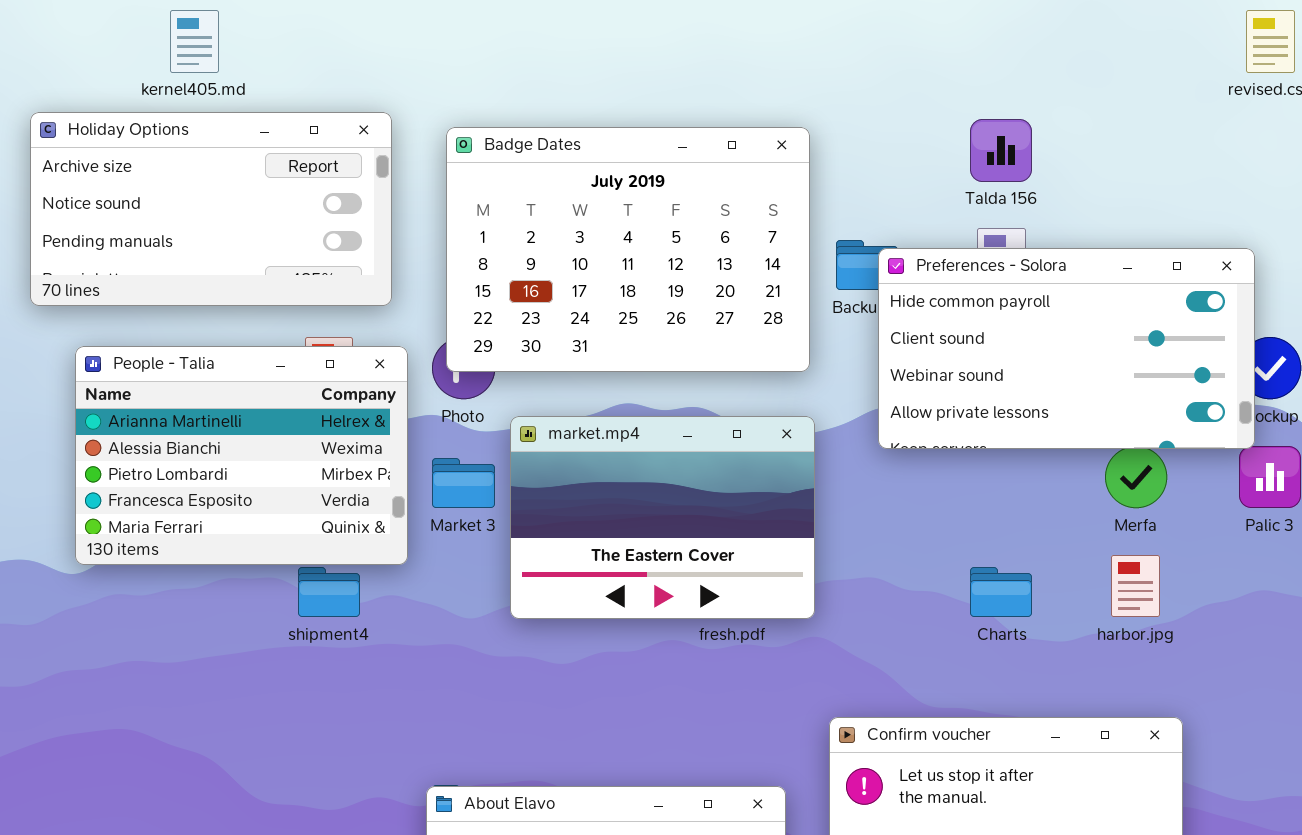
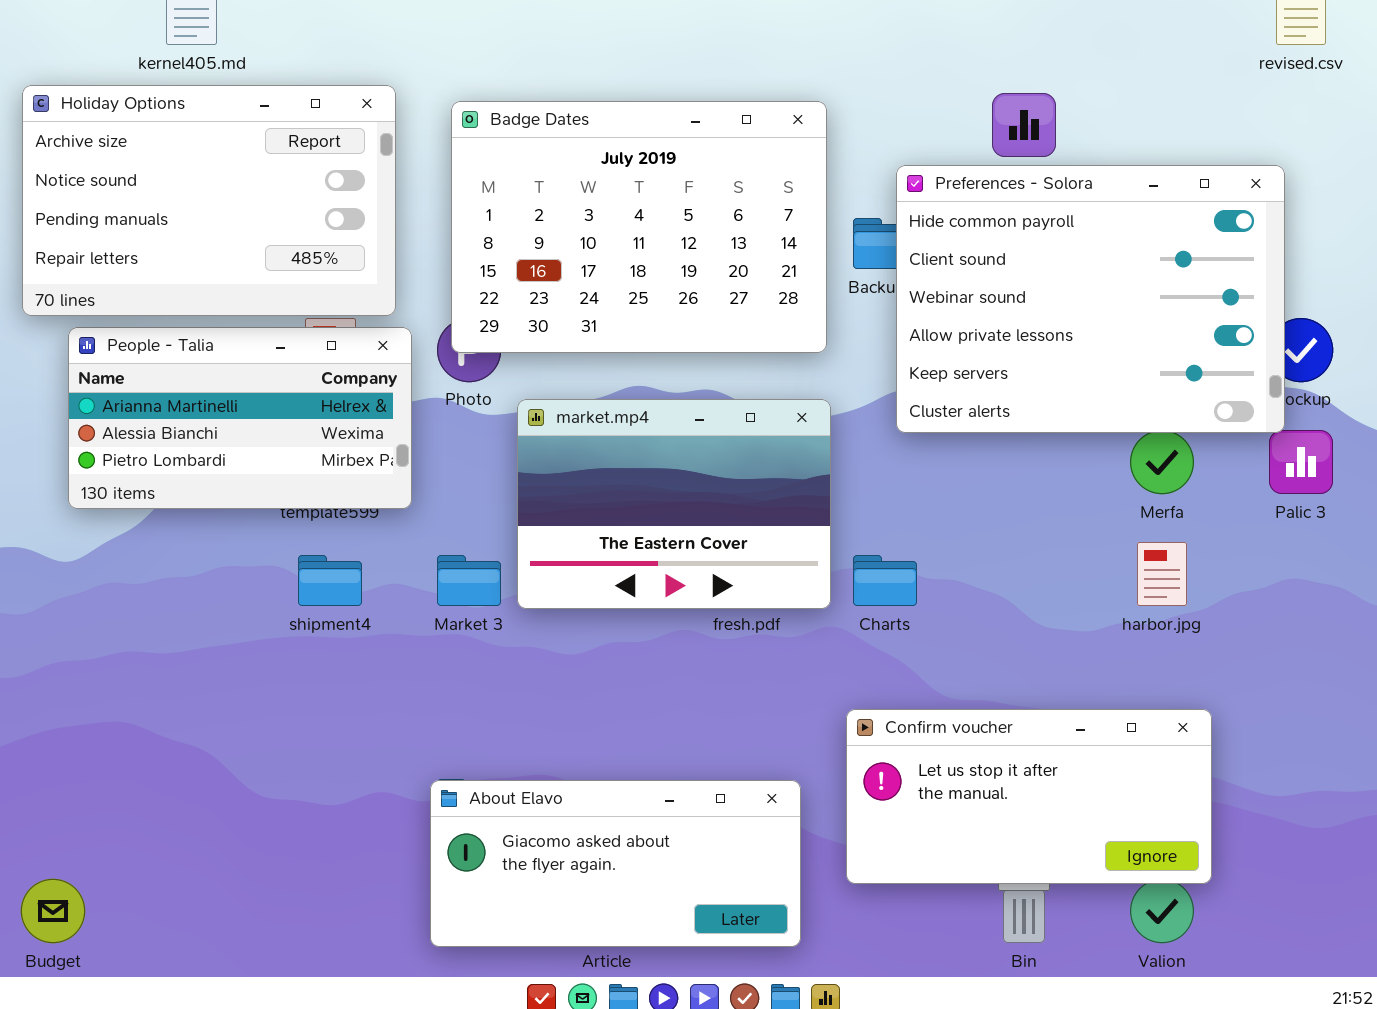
Holiday Options: [30,112,392,306] -> [22,85,396,316], resized
Preferences - Solora: [878,248,1255,449] -> [896,165,1285,433], resized
People - Talia: [75,346,408,565] -> [68,327,412,509], resized
Market 3: [432,458,495,508] -> [437,555,501,606], moved
Charts: [970,567,1032,617] -> [853,555,917,606], moved

